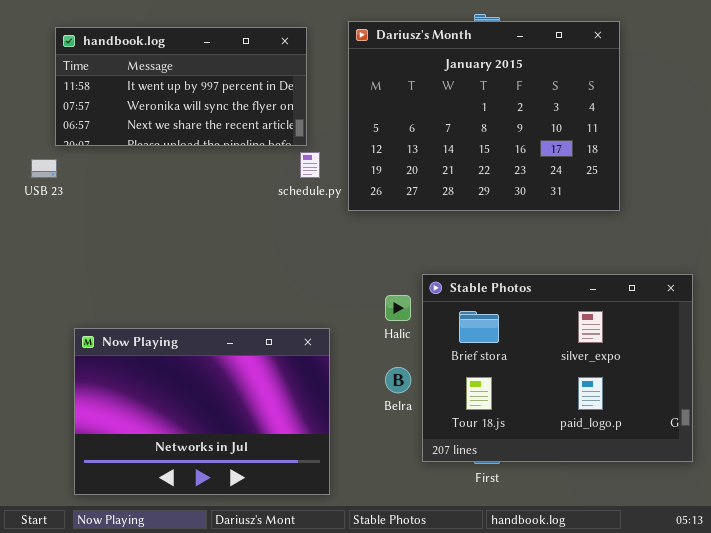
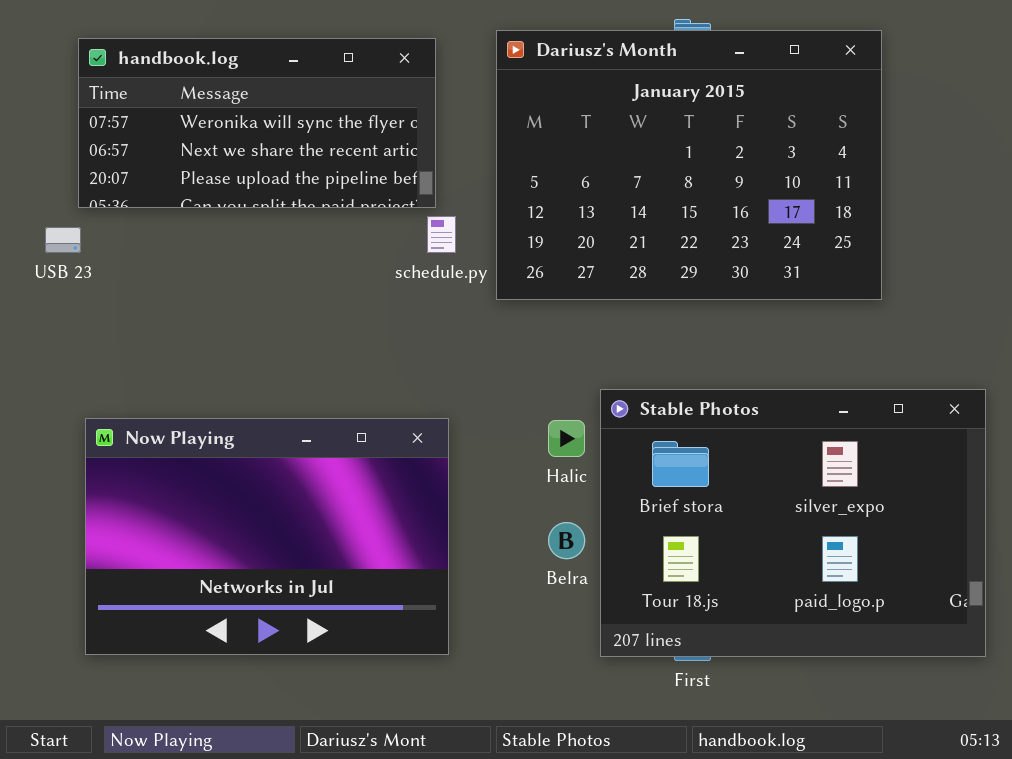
handbook.log: [55,27,307,146] -> [78,38,436,208], scrolled down 1 row
Now Playing: [74,328,330,495] -> [85,418,449,655], moved

